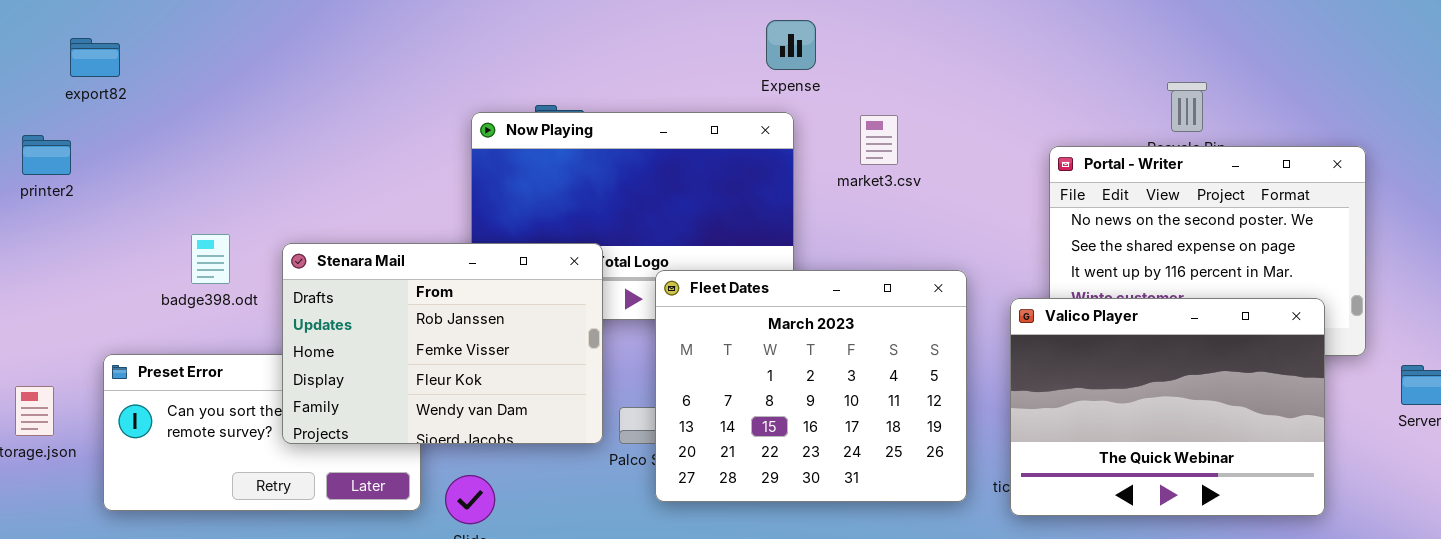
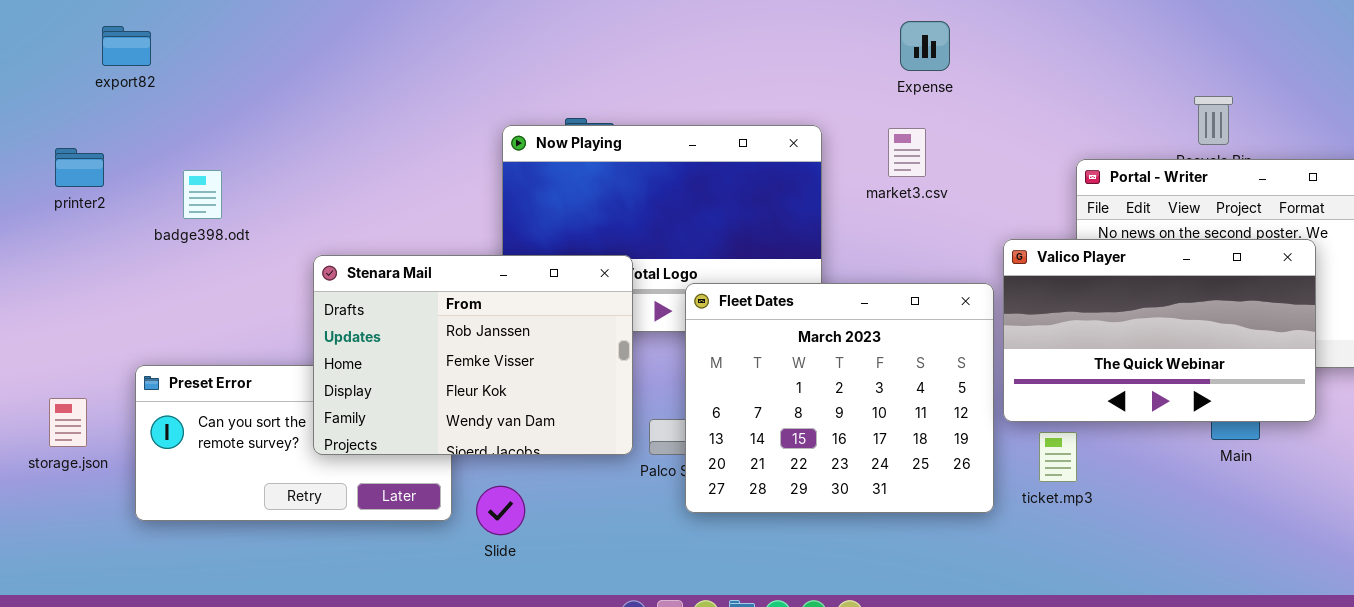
Expense: [766,20,816,70] -> [900,21,950,71], moved
export82: [70,38,120,77] -> [102,26,151,66], moved
badge398.odt: [191,234,230,284] -> [183,170,222,219], moved
Valico Player: [1010,298,1325,516] -> [1003,239,1316,422], moved, resized

